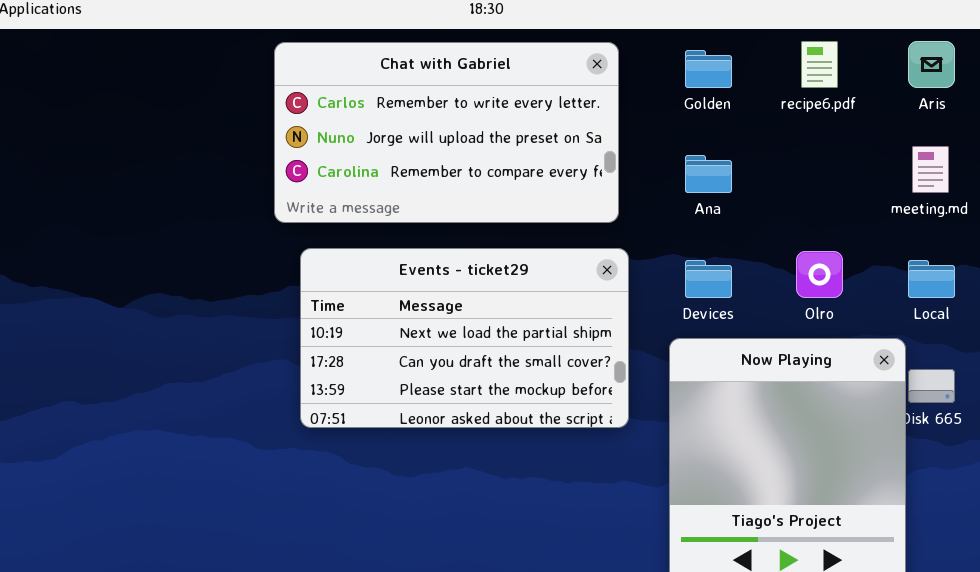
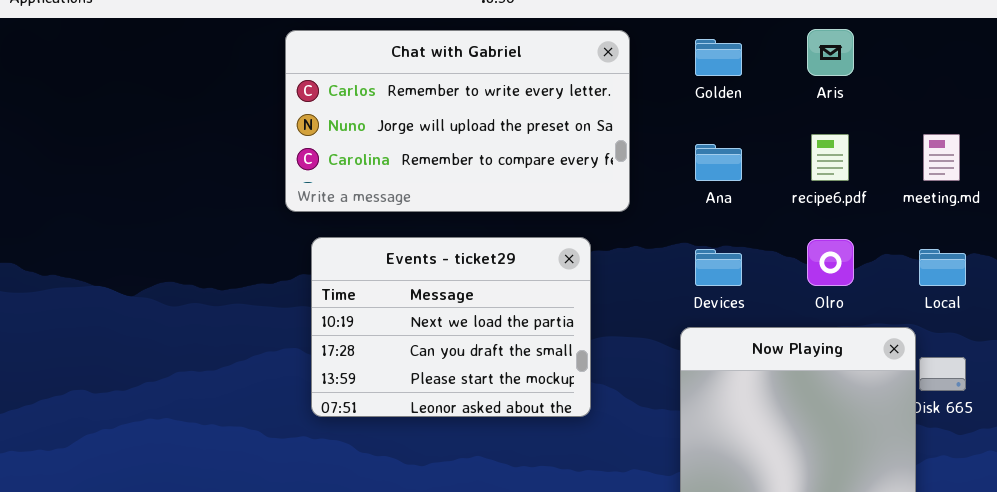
recipe6.pdf: [801,41,838,88] -> [811,134,849,181], moved
Aris: [908,41,955,88] -> [807,29,854,76], moved
Events - ticket29: [300,248,629,428] -> [311,237,591,417], resized

